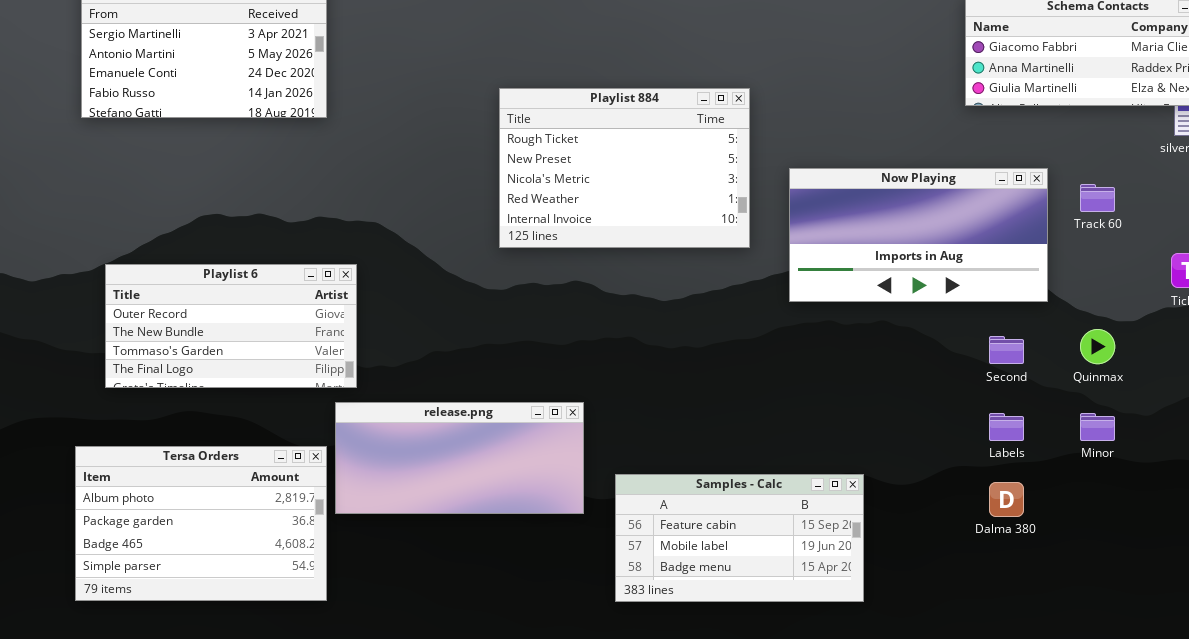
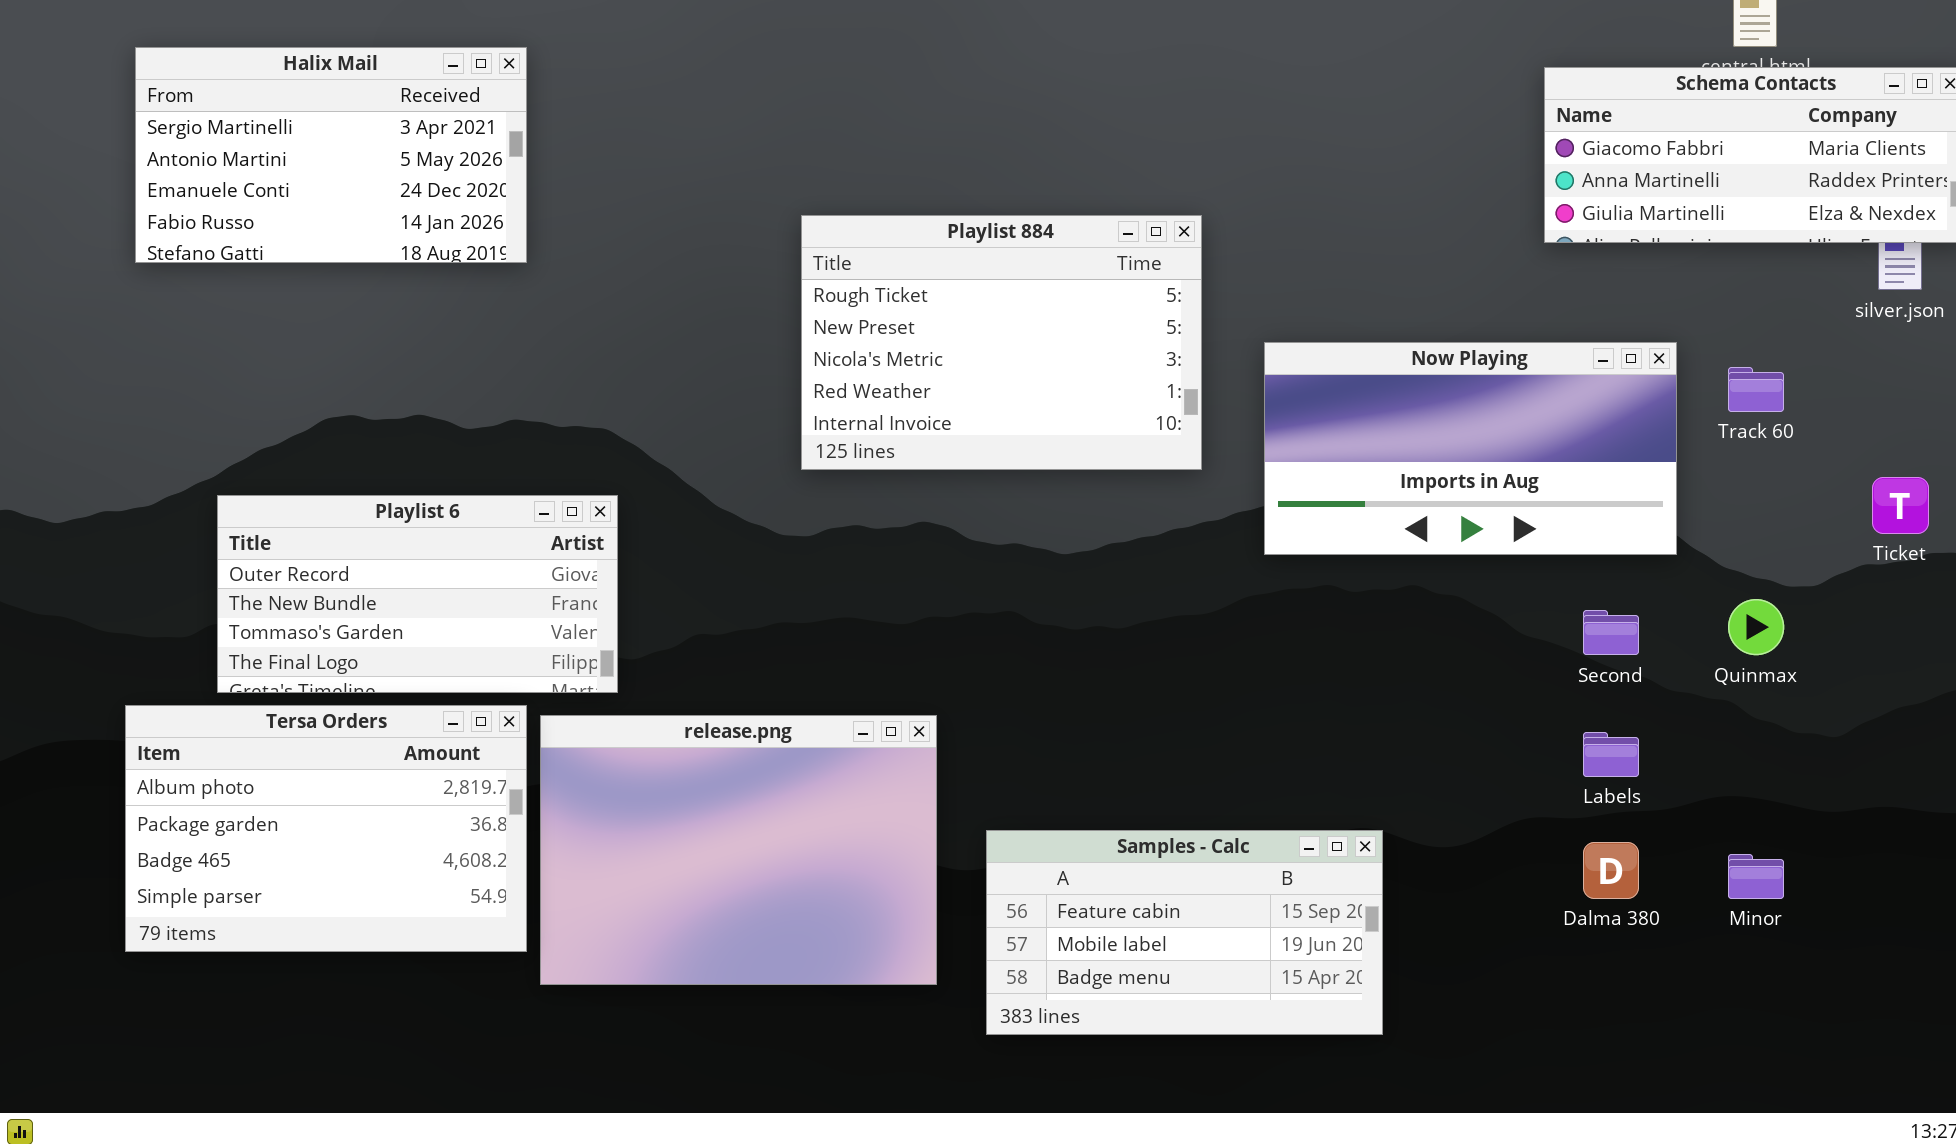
Playlist 6: [105,264,357,388] -> [217,495,618,693], moved
release.png: [335,402,584,514] -> [540,715,937,985], resized
Minor: [1080,413,1115,441] -> [1728,854,1784,899], moved
Tersa Orders: [75,446,327,601] -> [125,705,527,952], moved

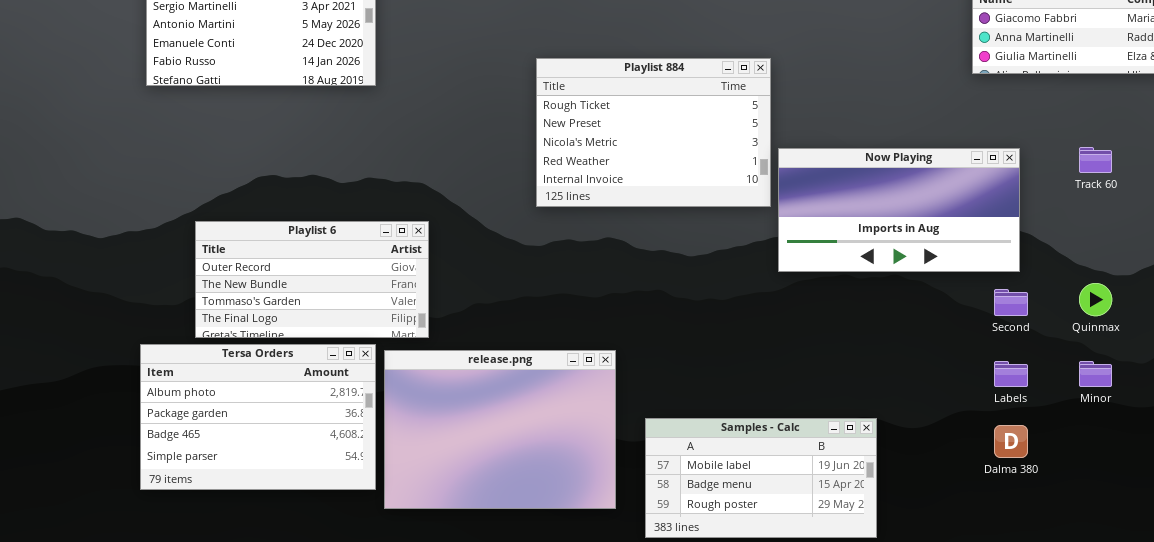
Now Playing: [1264,342,1677,555] -> [778,148,1020,272], moved
Samples - Calc: [986,830,1383,1035] -> [645,418,877,538], scrolled down 1 row
Minor: [1728,854,1784,899] -> [1079,361,1112,387], moved

